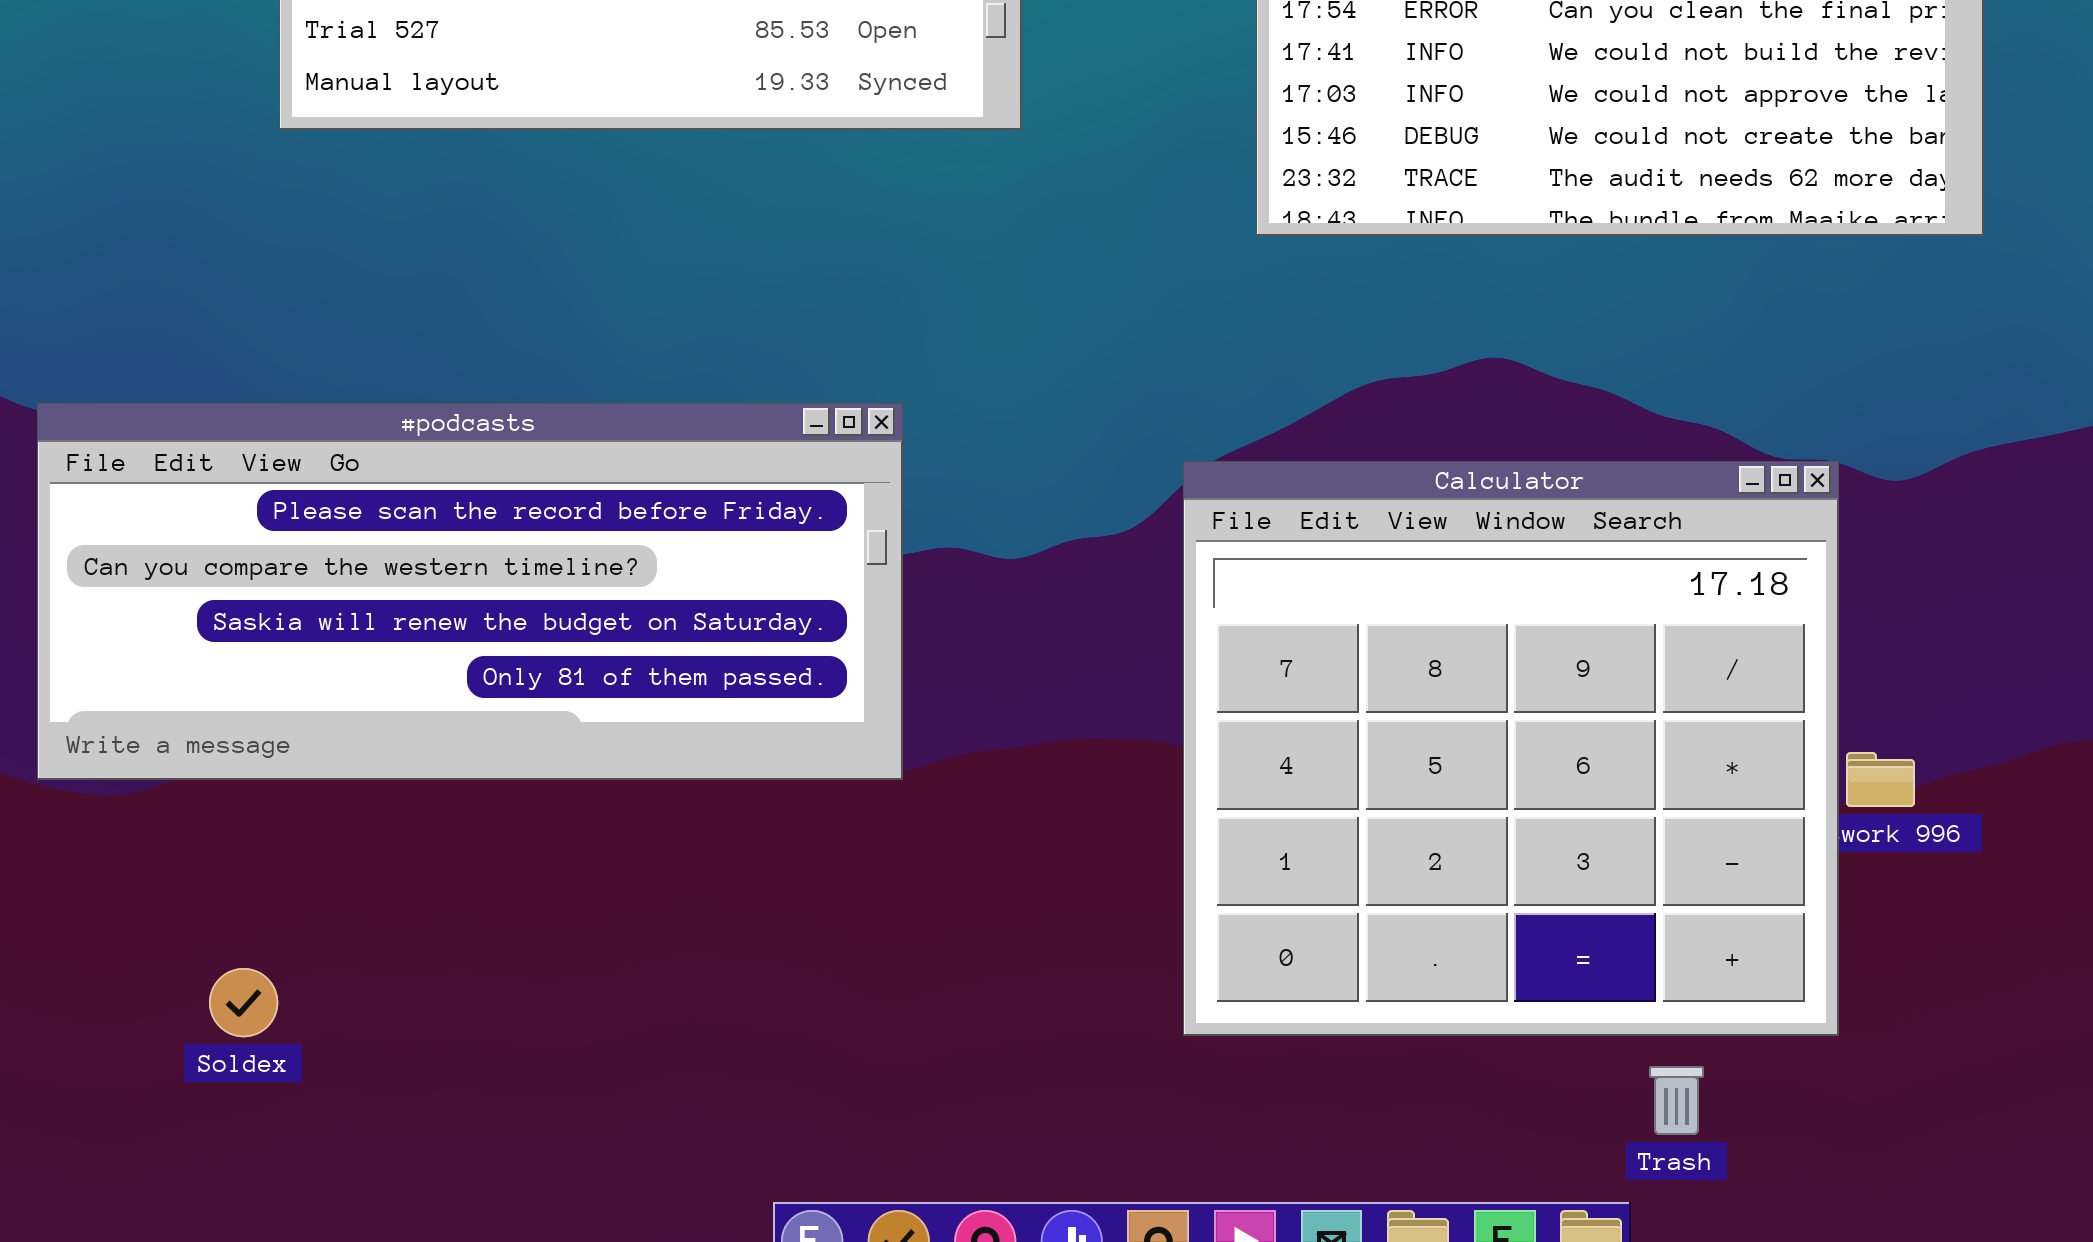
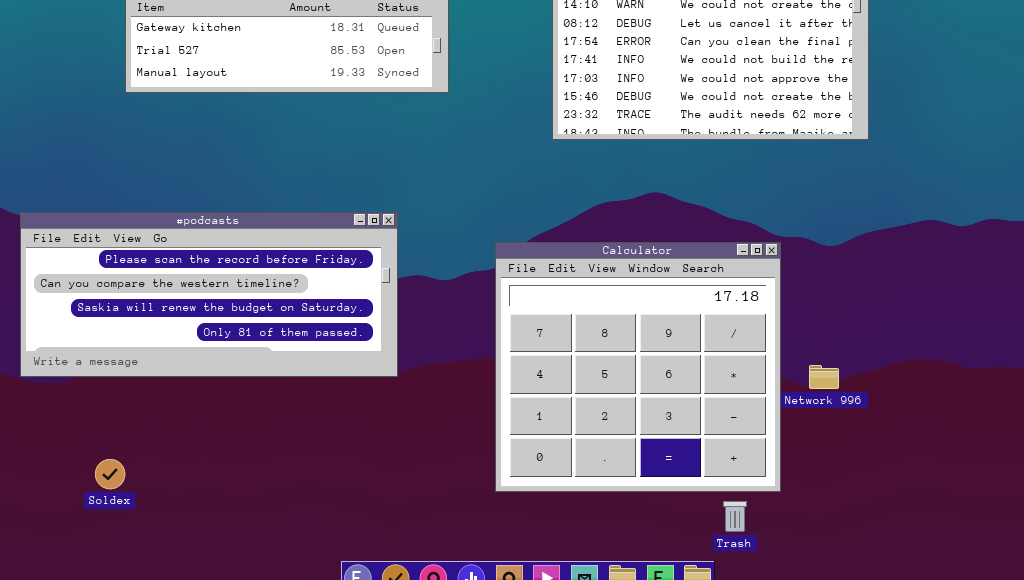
Calculator: [1183,461,1839,1036] -> [495,242,781,492], moved

